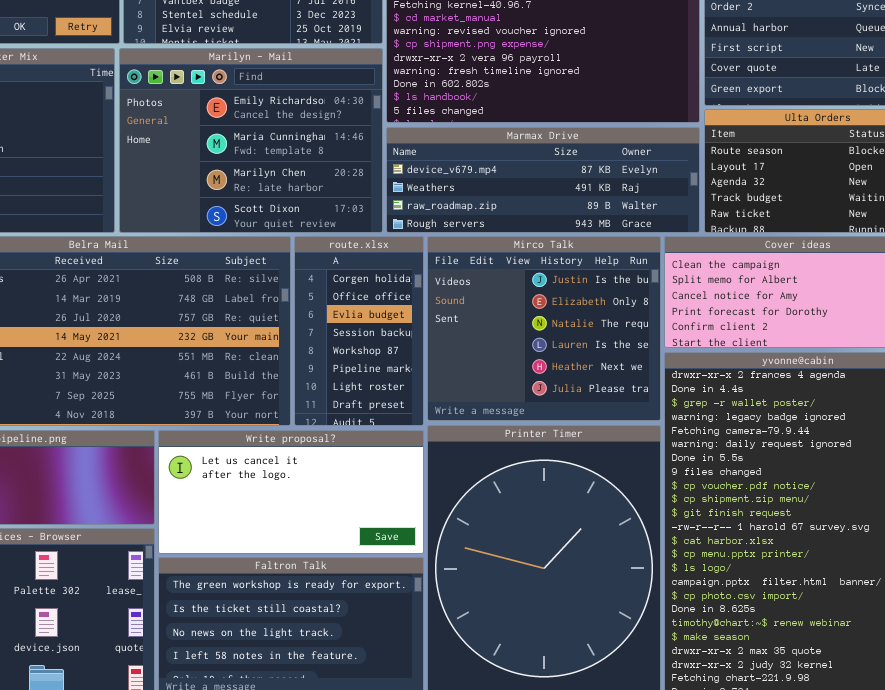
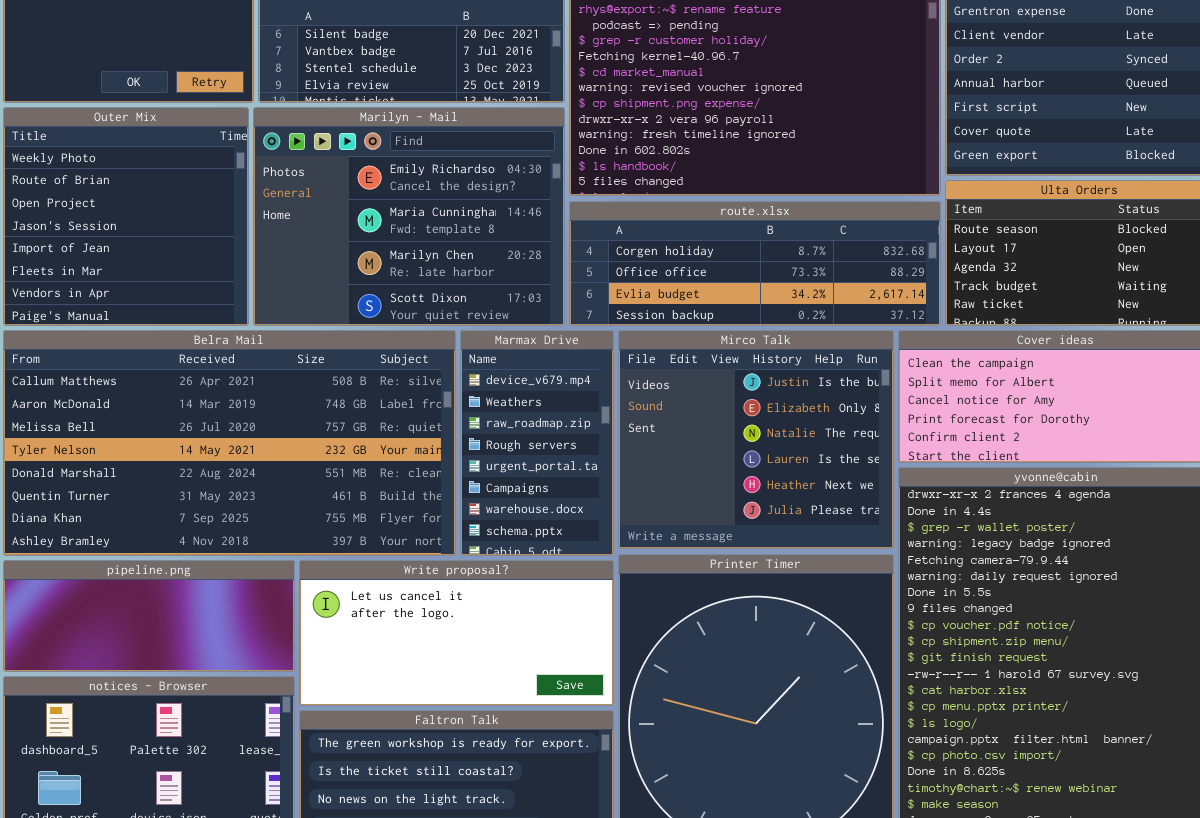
Marmax Drive: [386,127,700,233] -> [460,330,614,556], moved, resized
route.xlsx: [294,236,424,426] -> [569,201,941,326], moved, resized

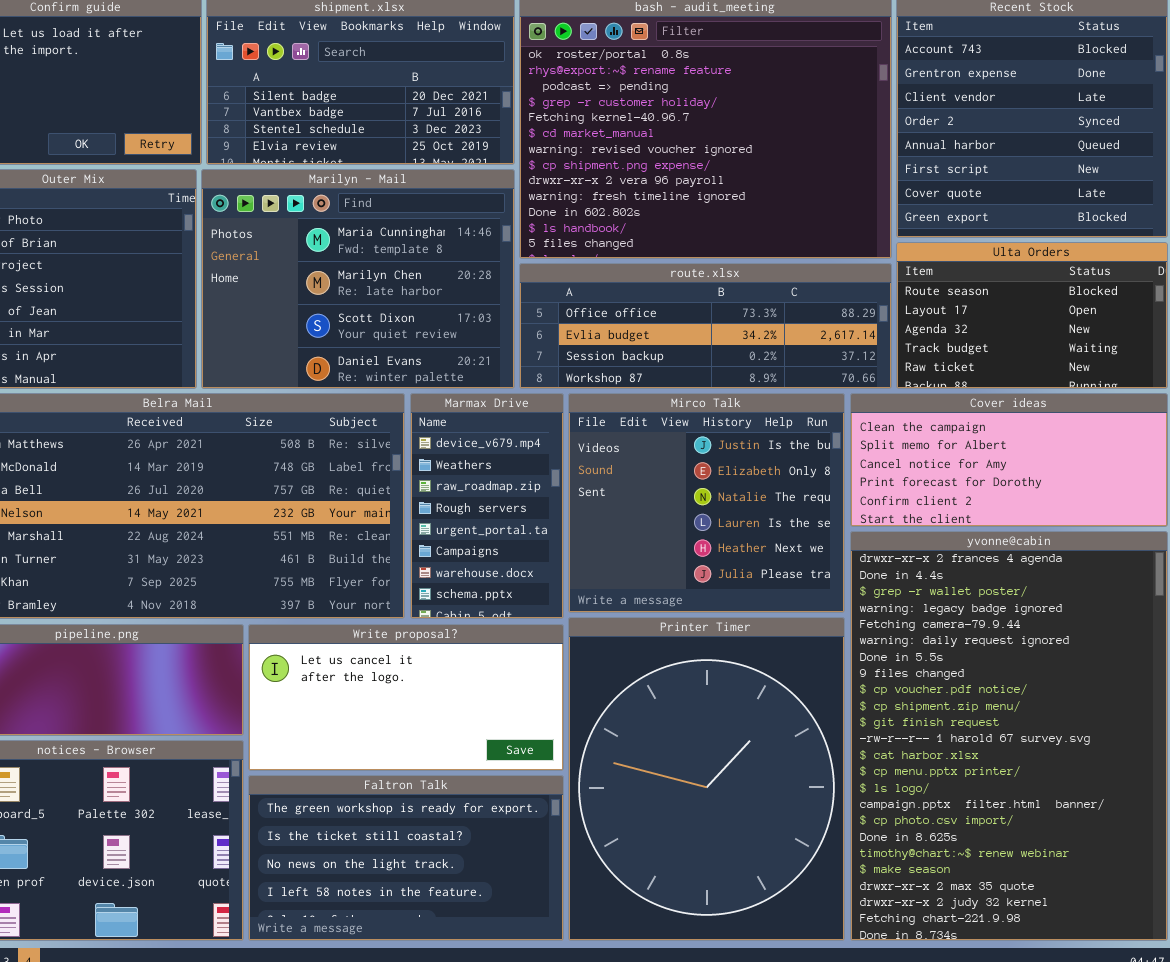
Marilyn - Mail: [253,107,565,326] -> [201,169,515,389], scrolled down 1 row
route.xlsx: [569,201,941,326] -> [519,263,892,389], scrolled down 1 row

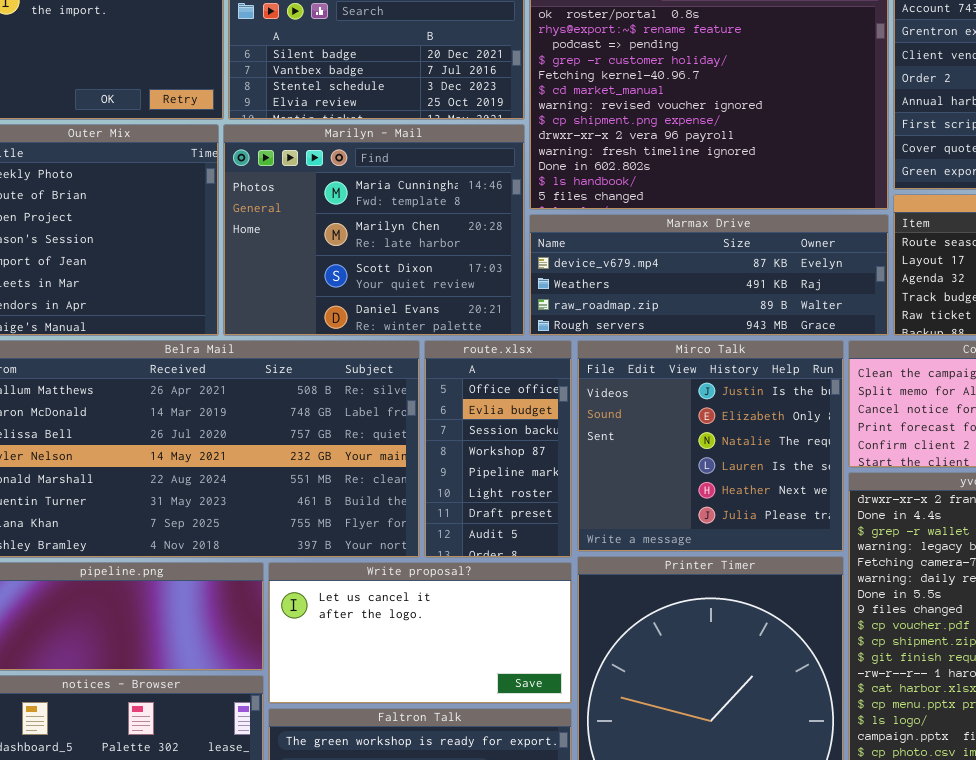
route.xlsx: [519,263,892,389] -> [424,340,572,558], moved, resized
Marmax Drive: [410,393,564,619] -> [529,214,889,336], moved, resized

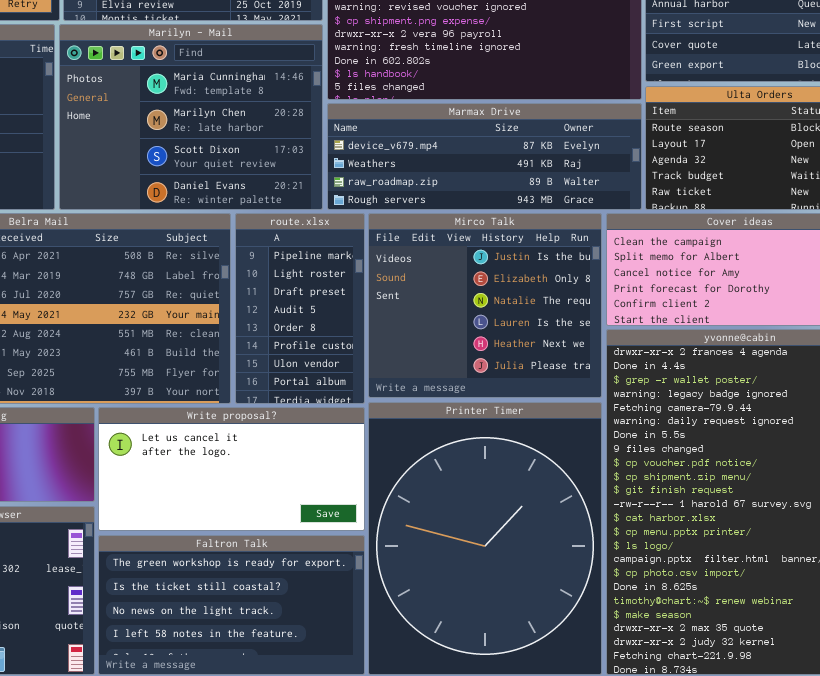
route.xlsx: [424,340,572,558] -> [235,213,365,404], scrolled down 4 rows

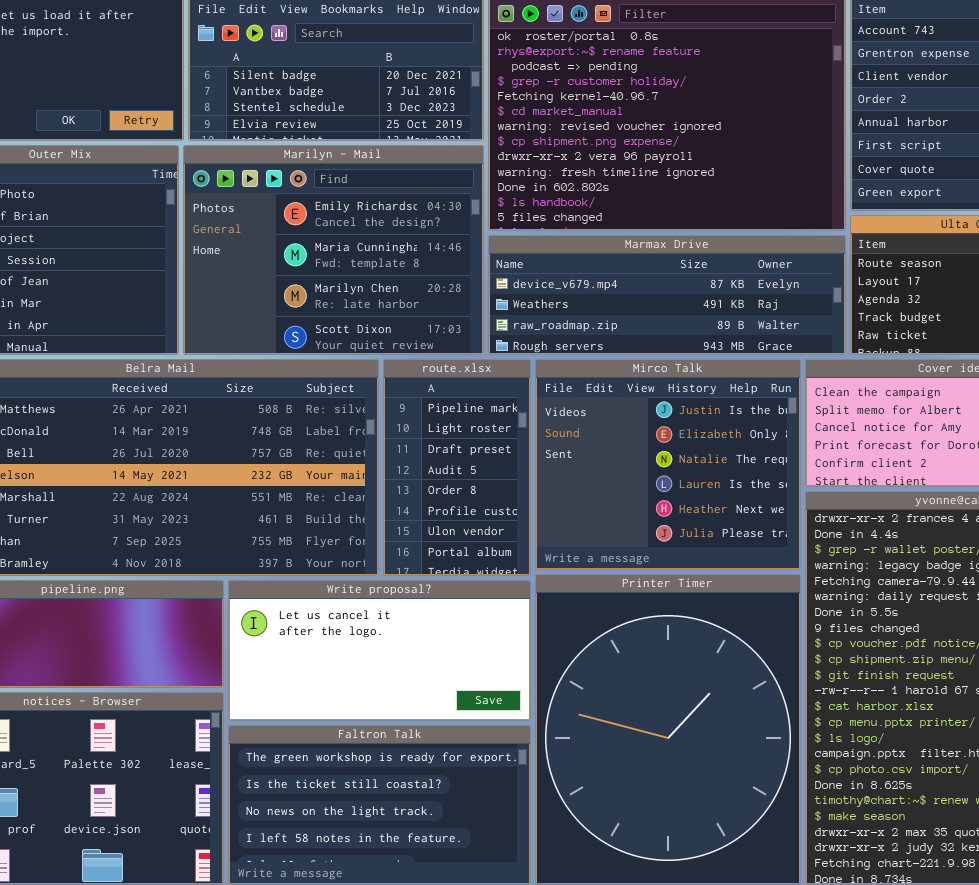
Marilyn - Mail: [59,24,323,210] -> [183,145,484,355], scrolled up 1 row

